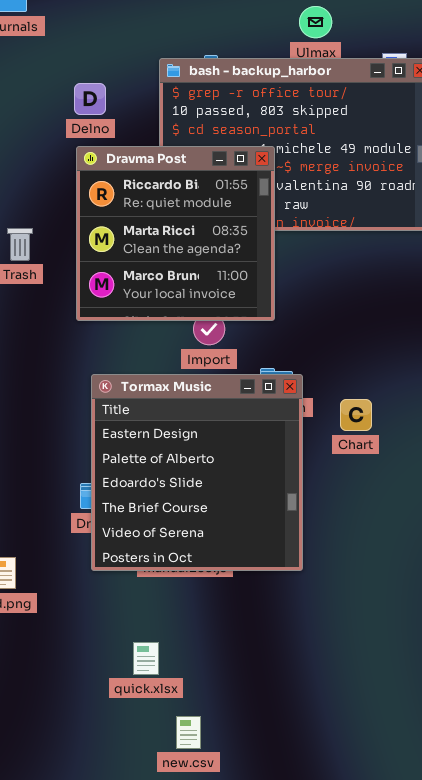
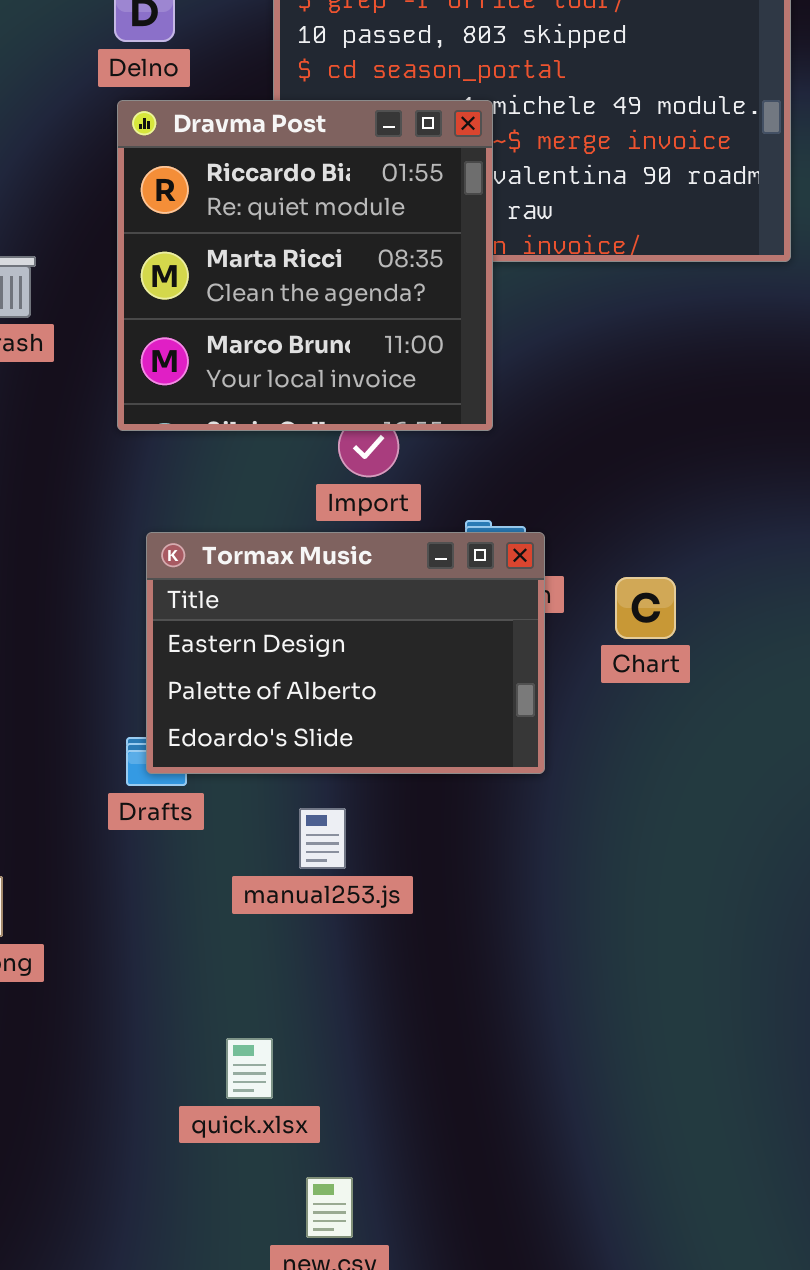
Tormax Music: [91,374,303,571] -> [146,532,545,774], resized

